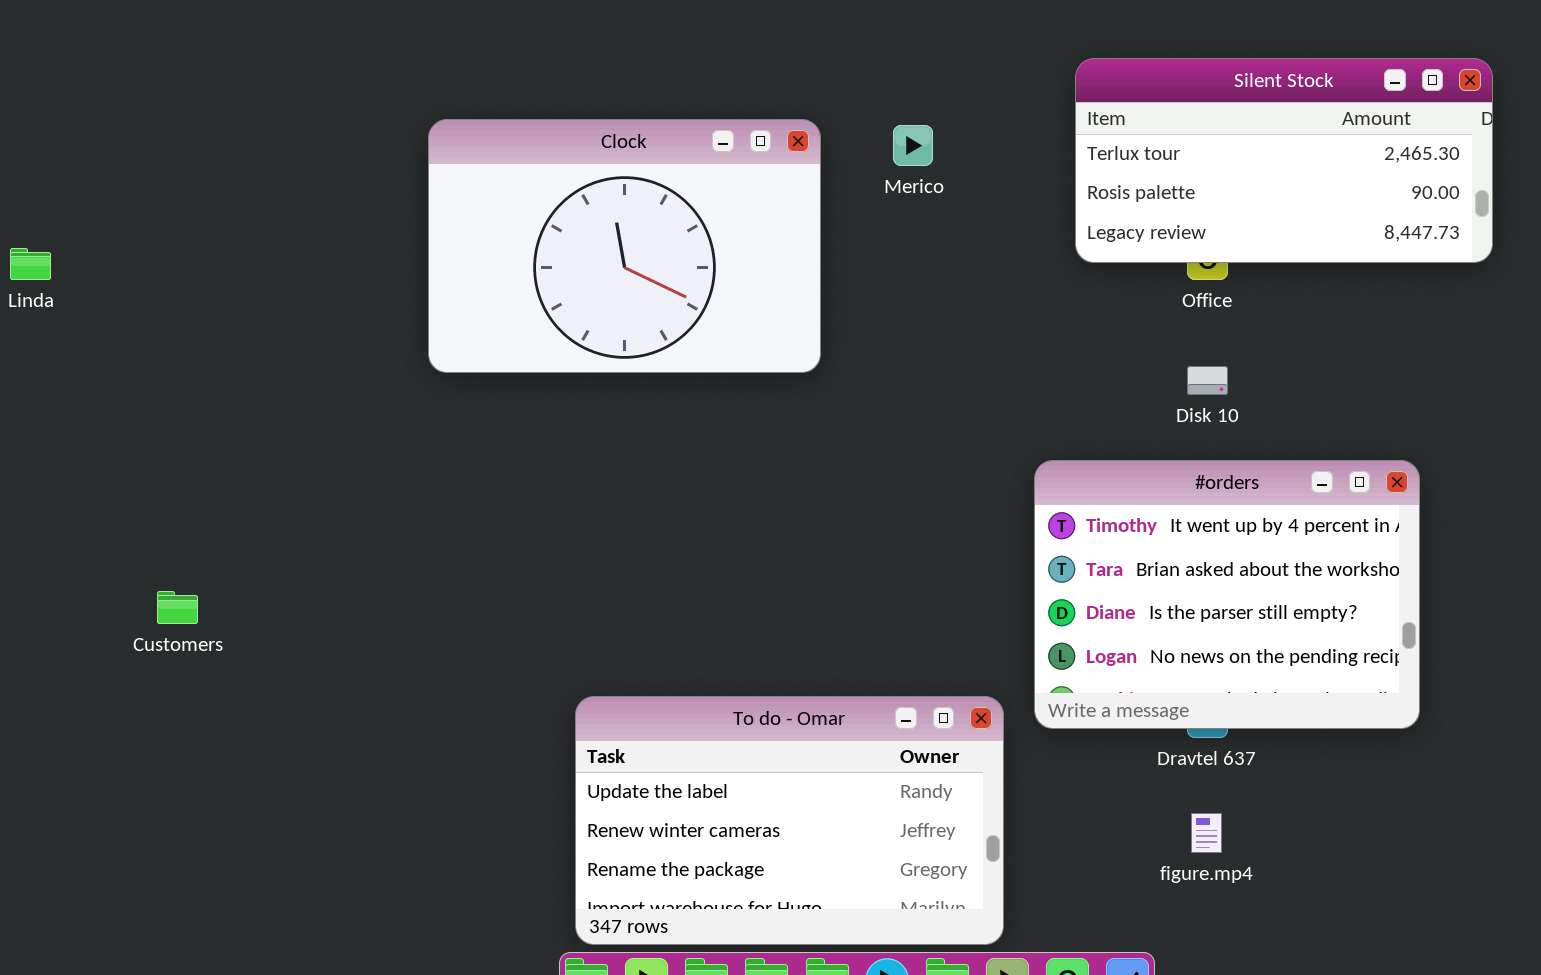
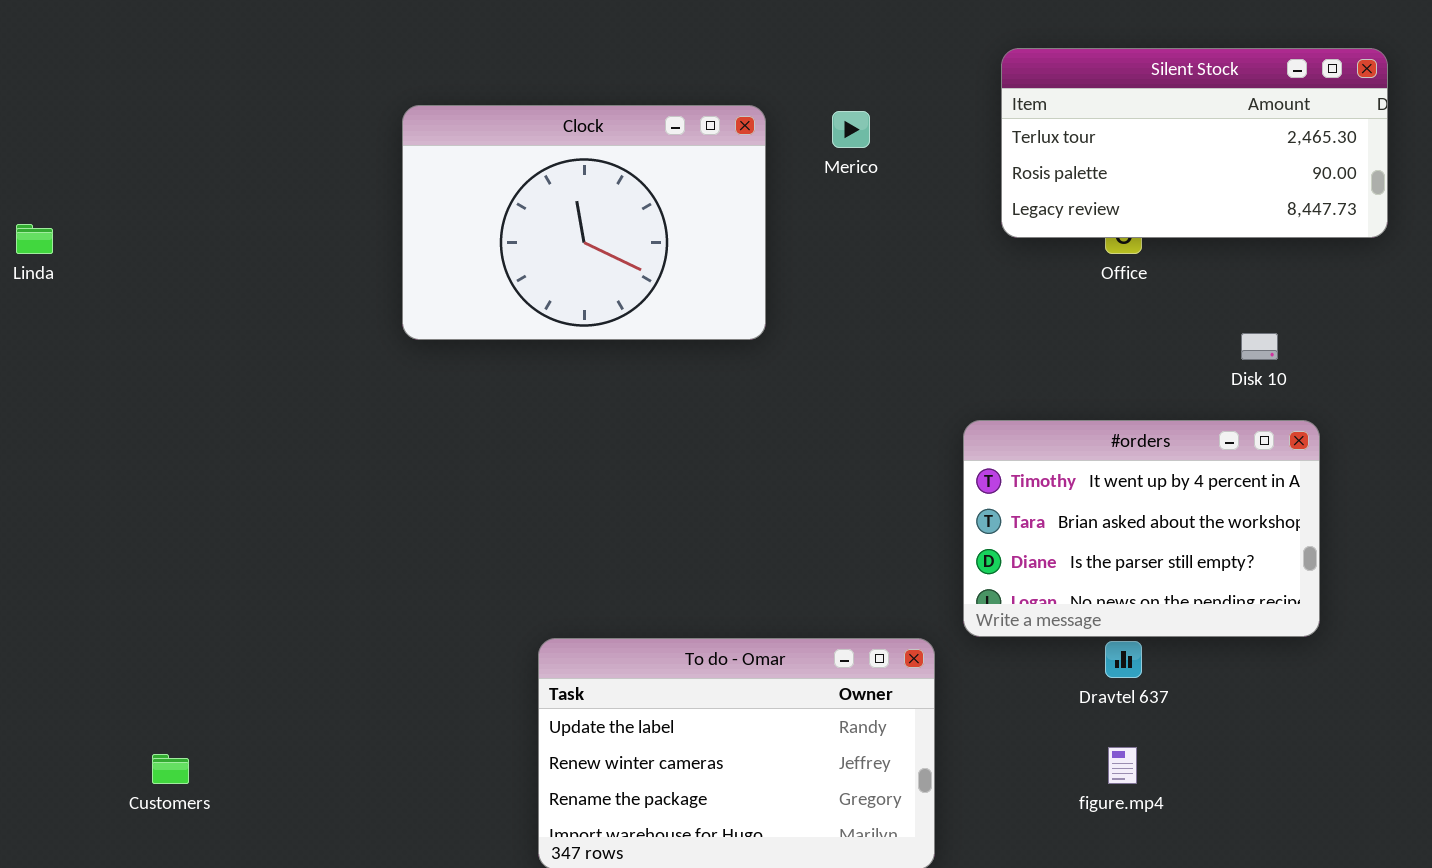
Disk 10: [1187,366,1228,395] -> [1241,333,1278,360], moved
#orders: [1034,460,1420,729] -> [963,420,1320,637], resized
Customers: [157,591,198,624] -> [152,754,189,784], moved

